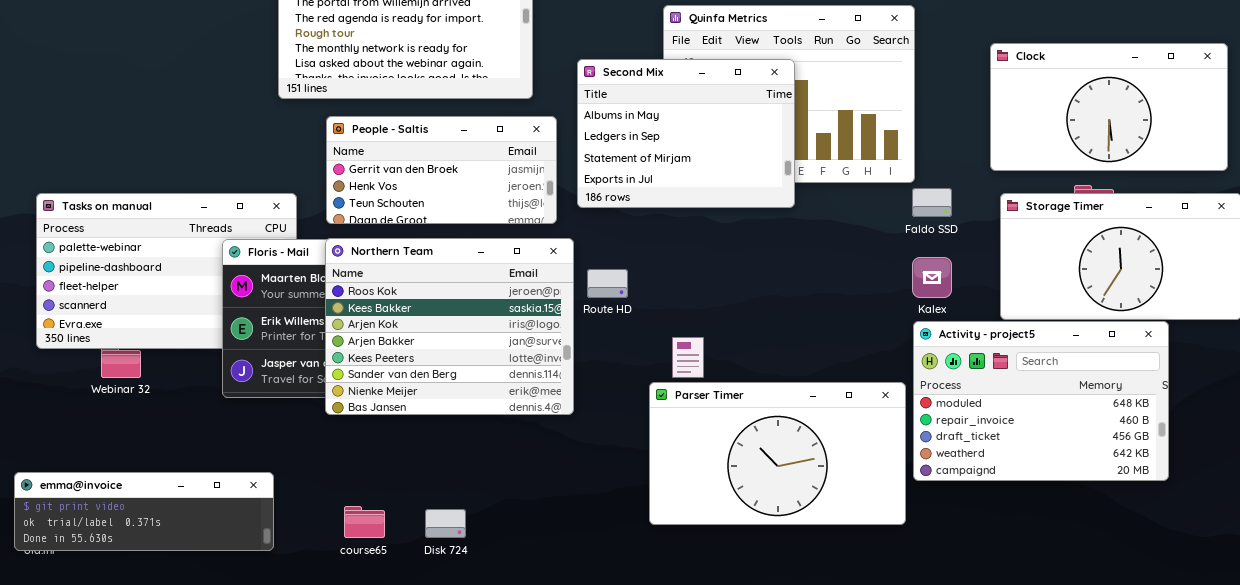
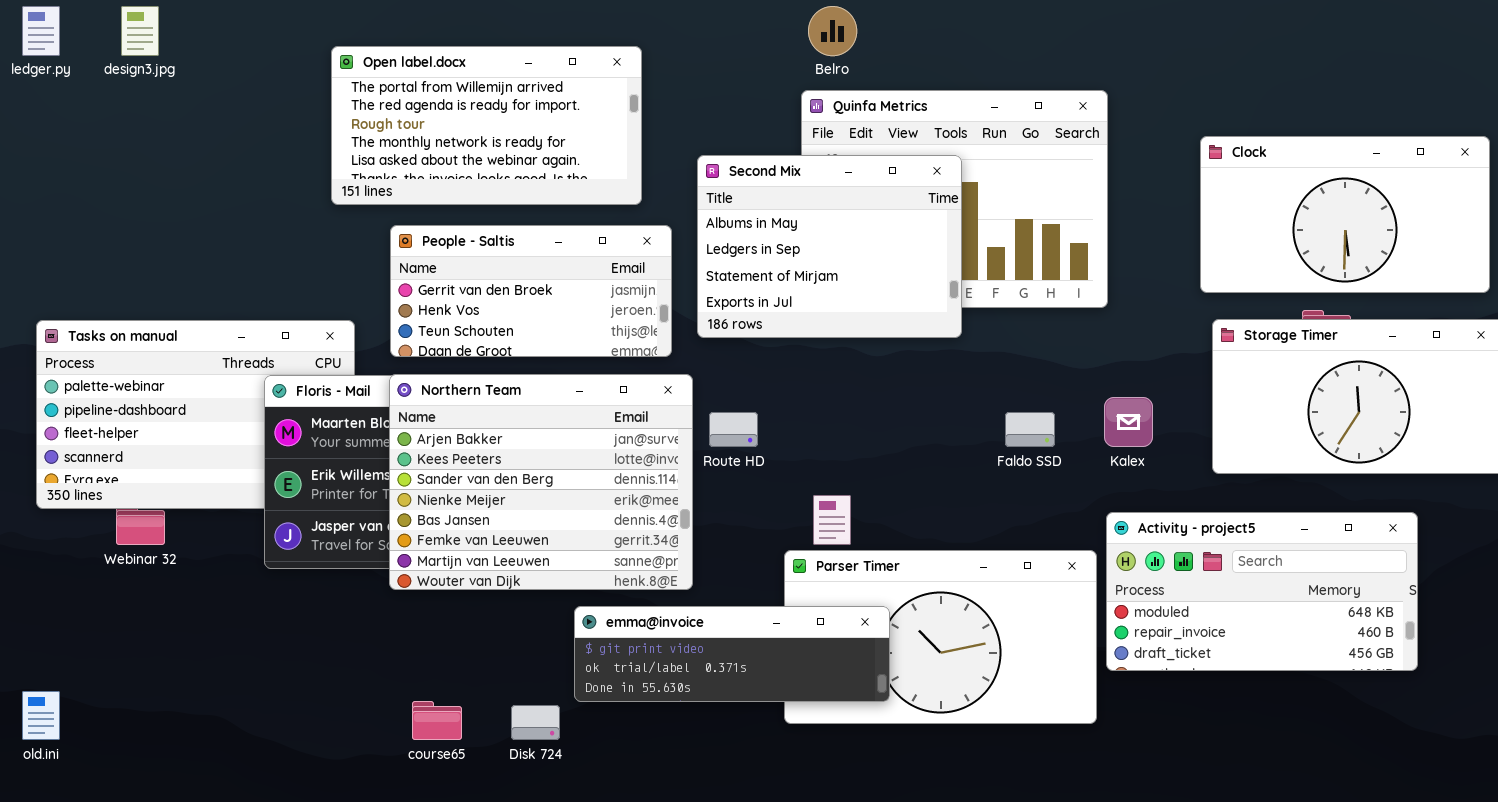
Faldo SSD: [912,188,952,217] -> [1005,412,1055,447], moved
Northern Team: [325,238,574,415] -> [389,374,693,590], scrolled down 3 rows
Activity - project5: [913,321,1169,481] -> [1106,512,1418,671], resized
emma@invoice: [14,472,274,551] -> [574,606,890,702], moved

